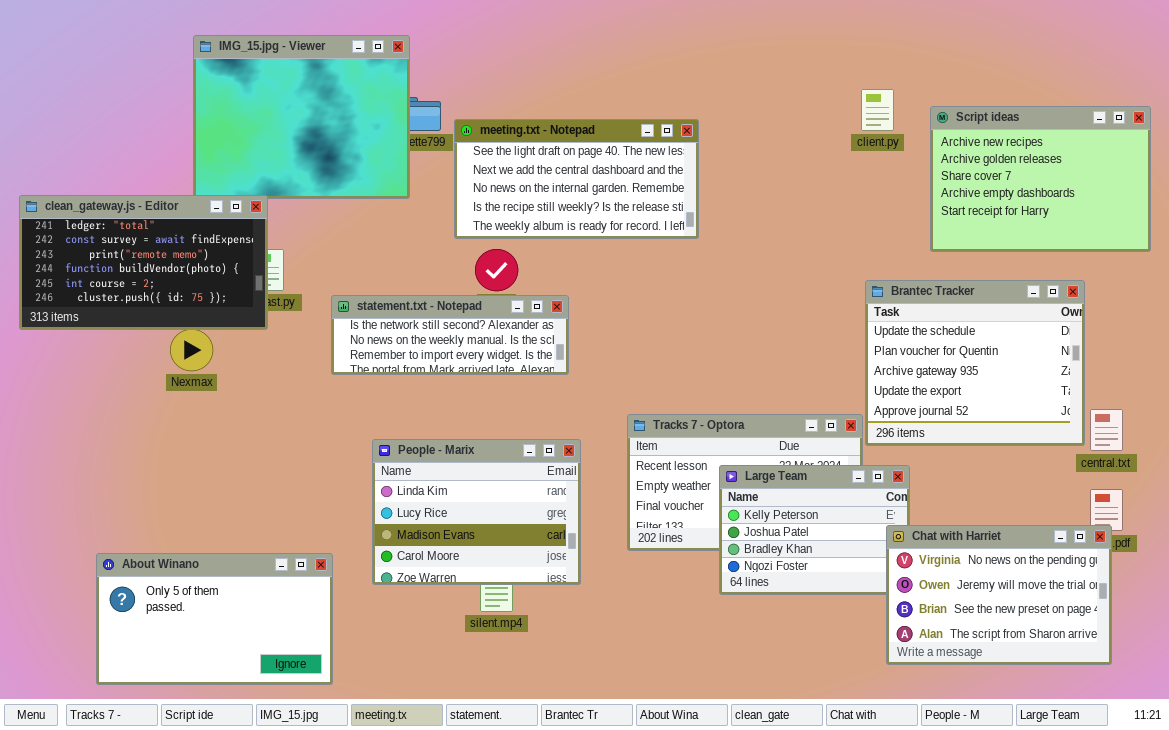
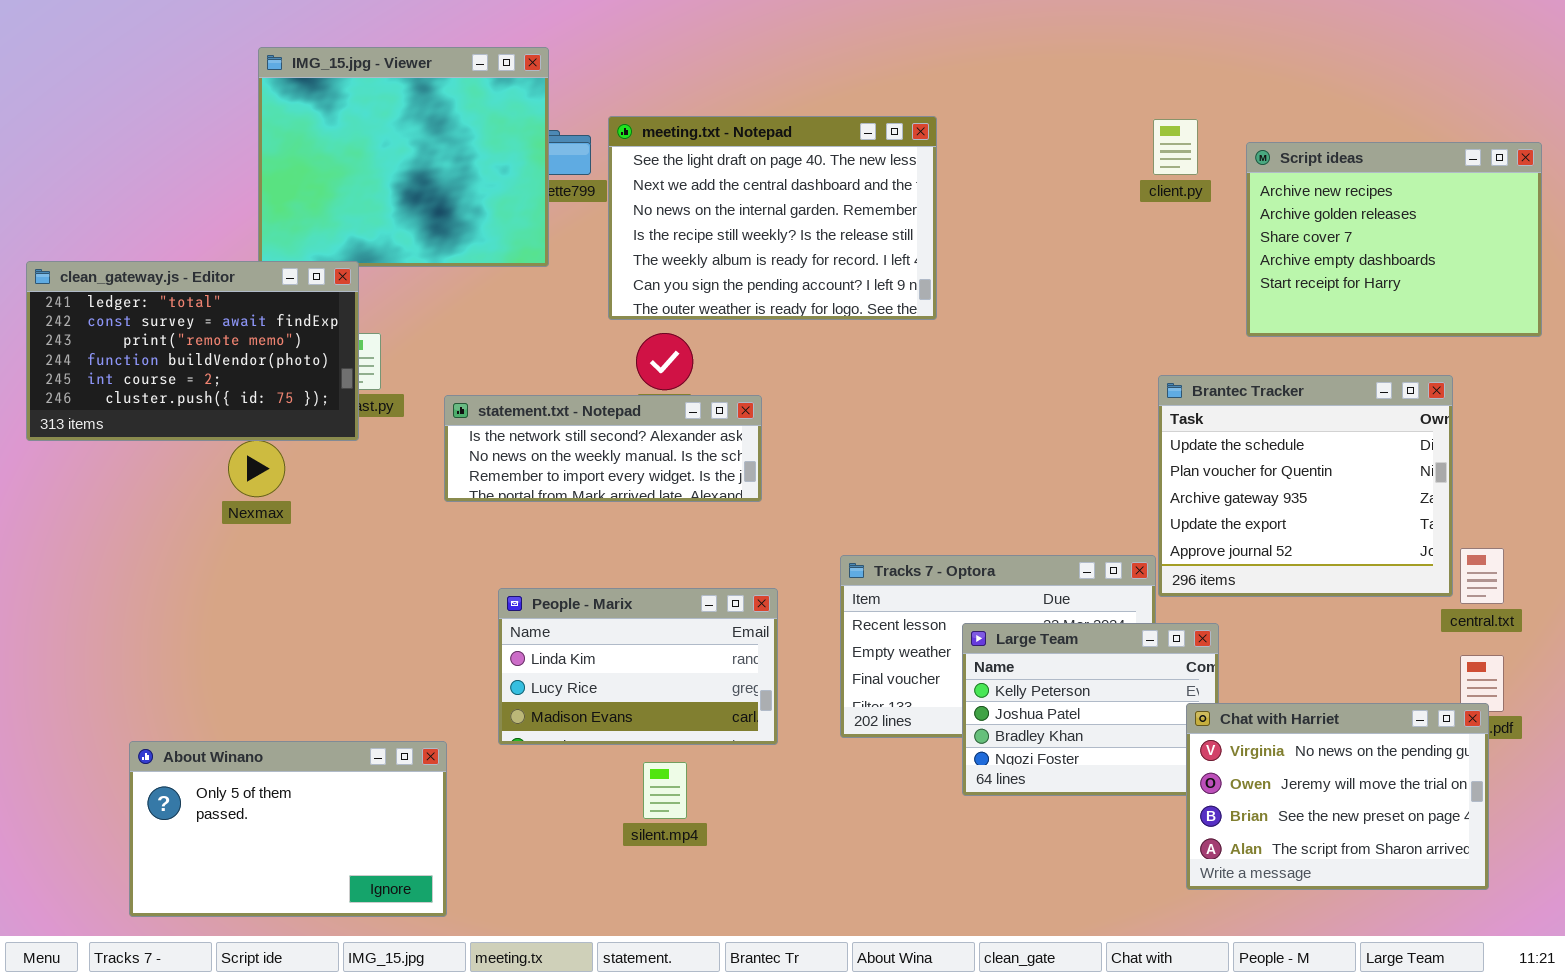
meeting.txt - Notepad: [454,119,699,239] -> [608,116,937,320], resized
People - Marix: [372,439,581,585] -> [498,588,778,745], resized

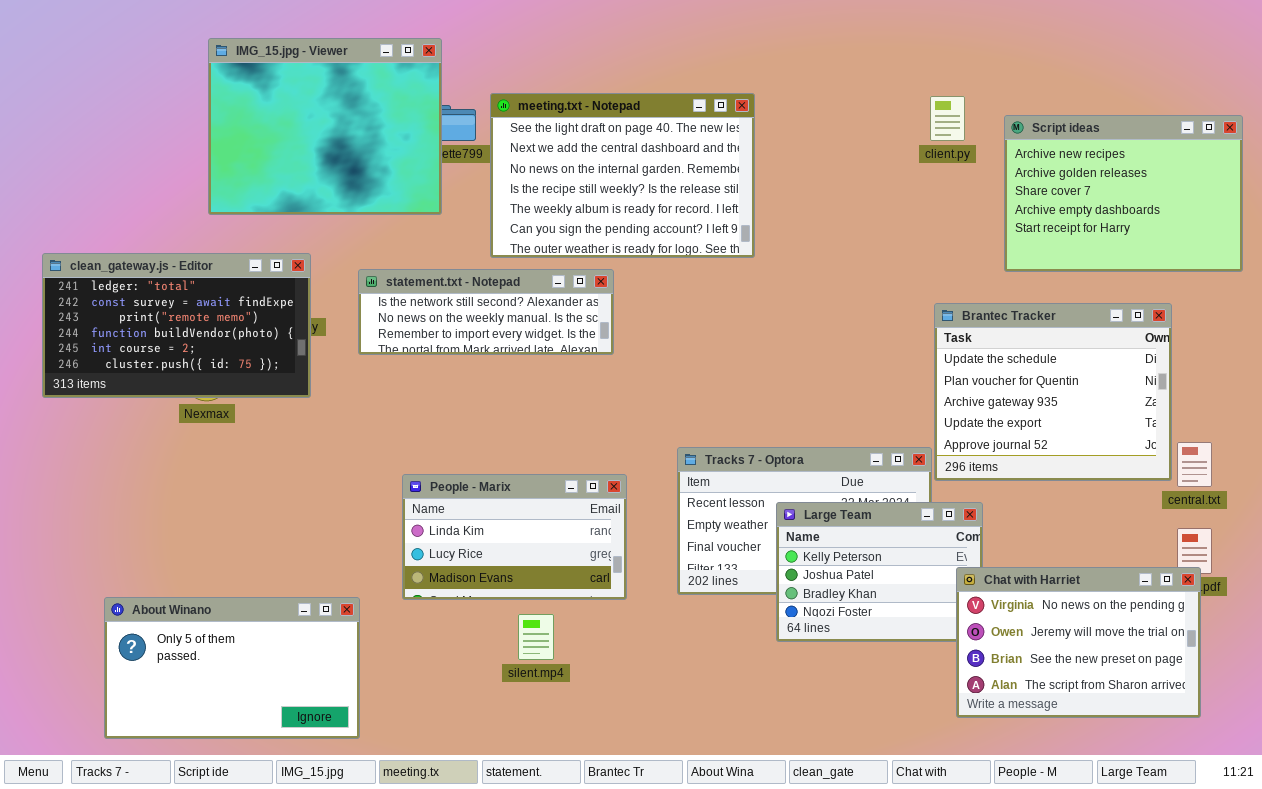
clean_gateway.js - Editor: [26,261,359,441] -> [42,253,311,398], moved
statement.txt - Notepad: [444,395,762,502] -> [358,269,614,355], moved

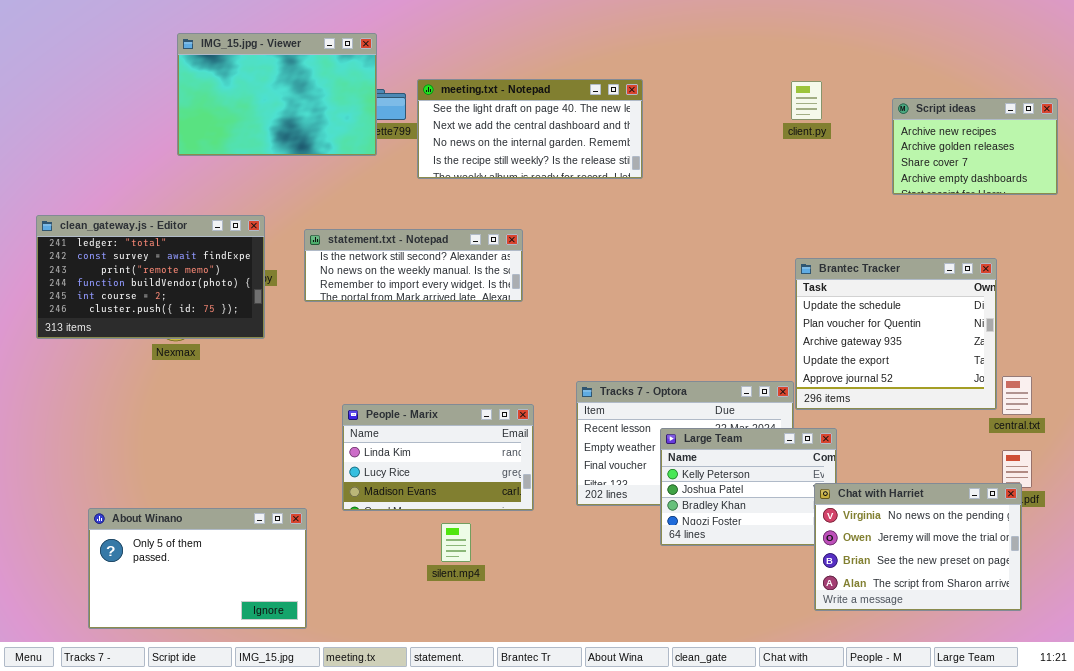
IMG_15.jpg - Viewer: [208,38,442,215] -> [177,33,377,156], resized
meeting.txt - Notepad: [490,93,755,258] -> [417,79,643,179], resized
Script ideas: [1004,115,1243,272] -> [892,98,1058,195], resized

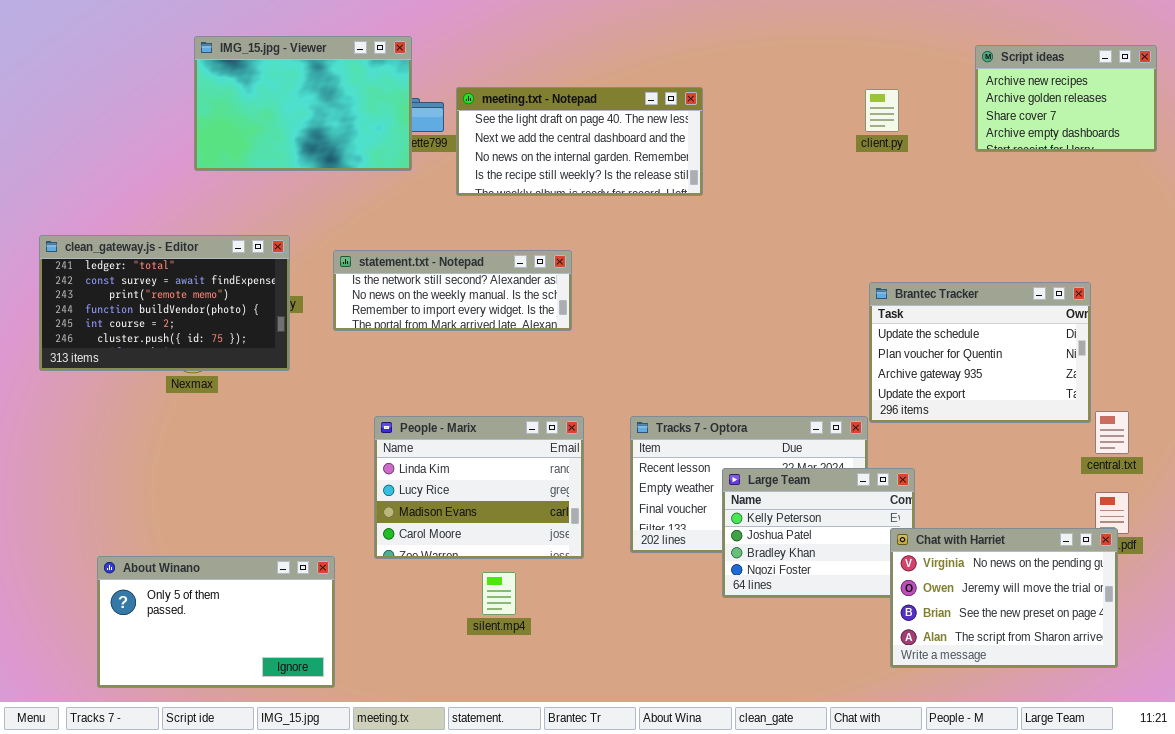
Script ideas: [892,98,1058,195] -> [975,45,1157,152], moved
Brantec Tracker: [795,258,997,410] -> [869,282,1091,423], resized
People - Marix: [342,404,534,511] -> [374,416,584,559], resized

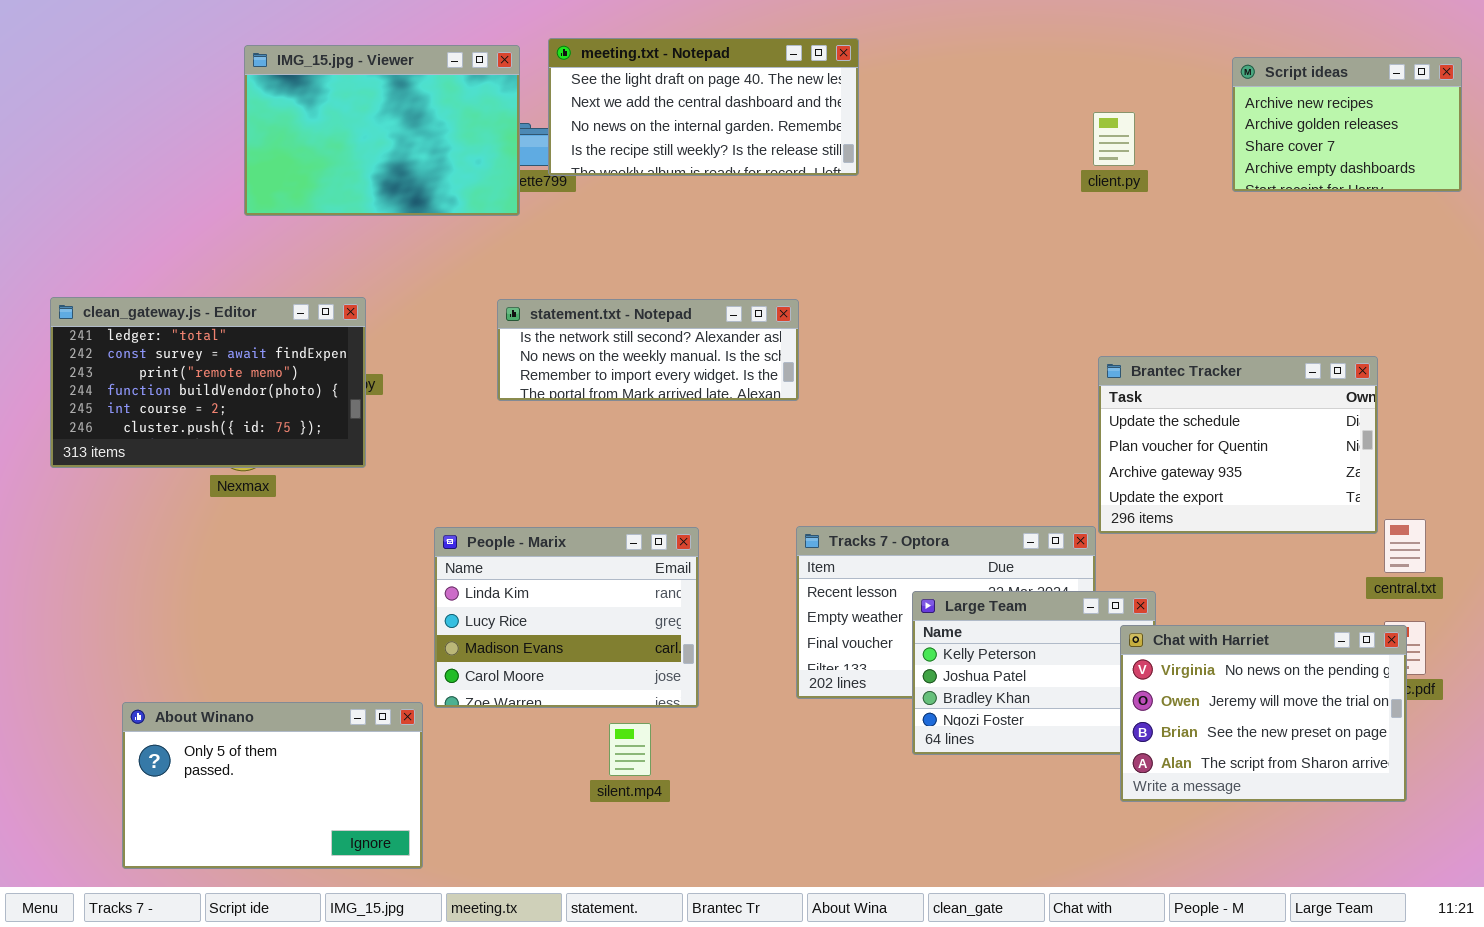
meeting.txt - Notepad: [456,87,703,196] -> [548,38,859,176], moved
statement.txt - Notepad: [333,250,572,331] -> [497,299,799,401], moved
People - Marix: [374,416,584,559] -> [434,527,699,708], moved
Chat with Harriet: [890,528,1118,668] -> [1120,625,1407,802], moved

